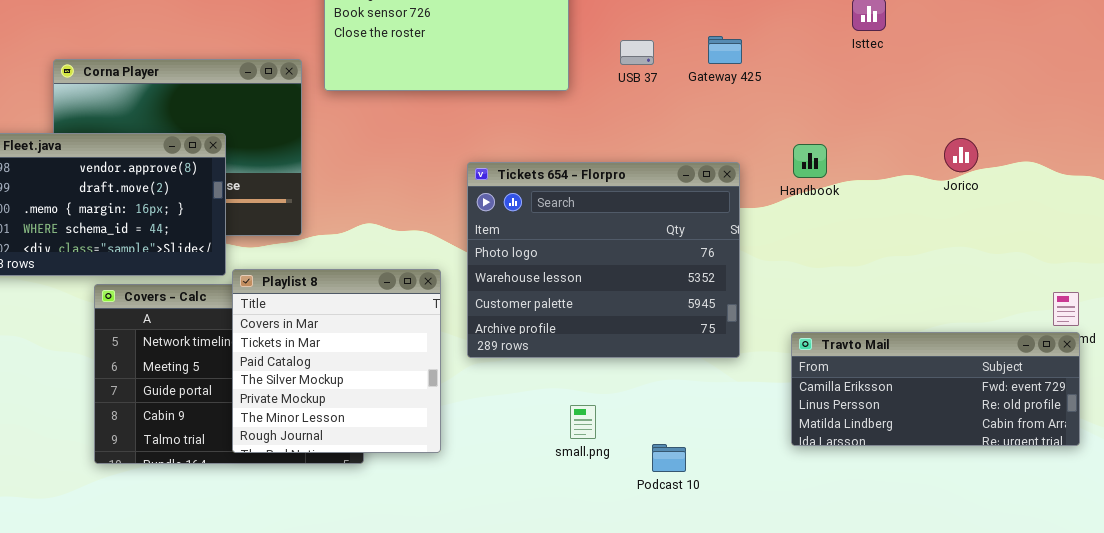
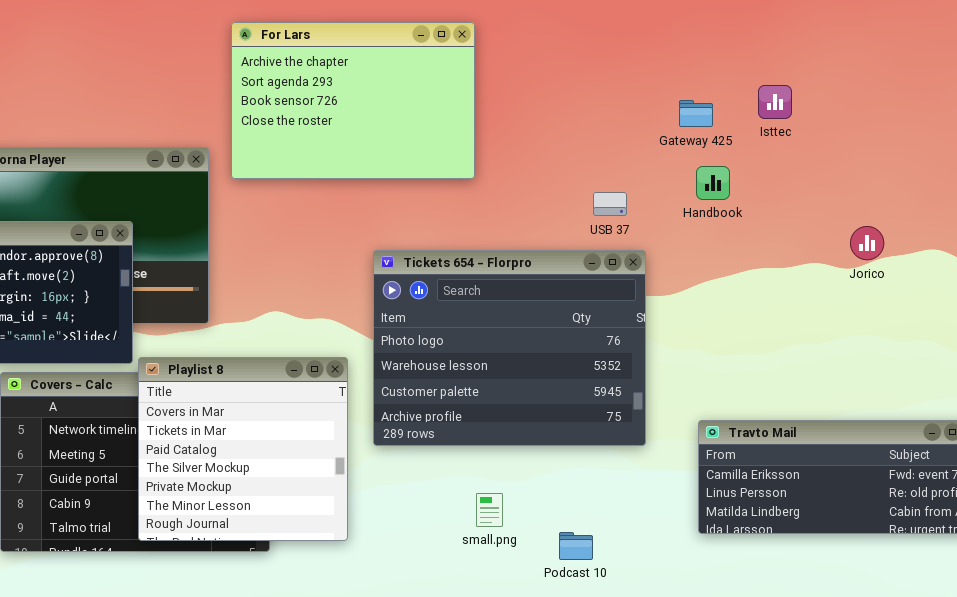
Gateway 425: [708,36,742,64] -> [679,100,713,127], moved
USB 37: [620,40,654,65] -> [593,192,627,216], moved
Handbook: [793,144,827,178] -> [696,166,730,200], moved

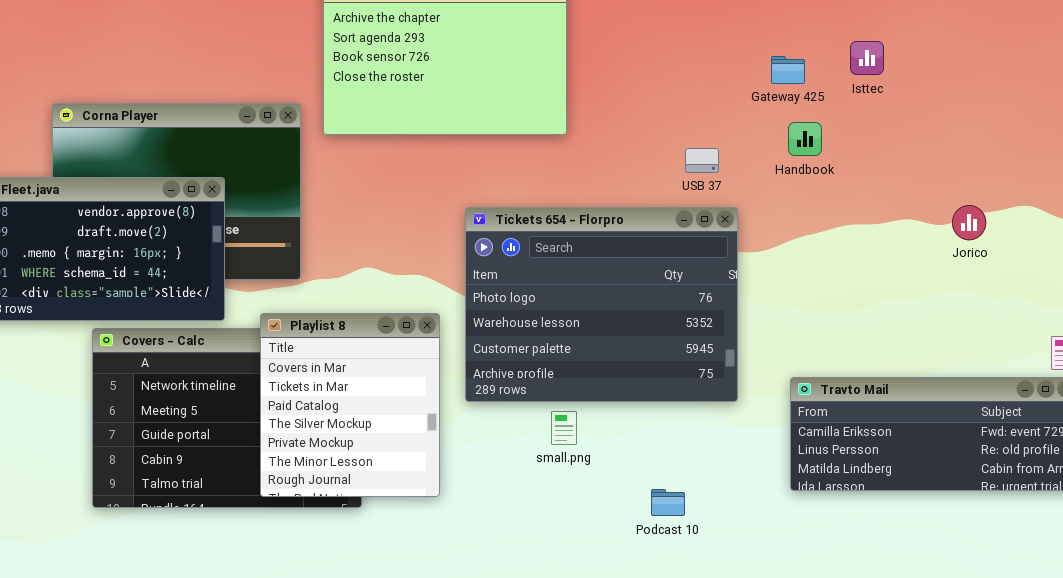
Jorico: [850,226,884,260] -> [952,205,986,240], moved
Playlist 8: [138,357,348,541] -> [260,313,440,497], resized
small.png: [476,493,503,527] -> [551,411,577,445], moved

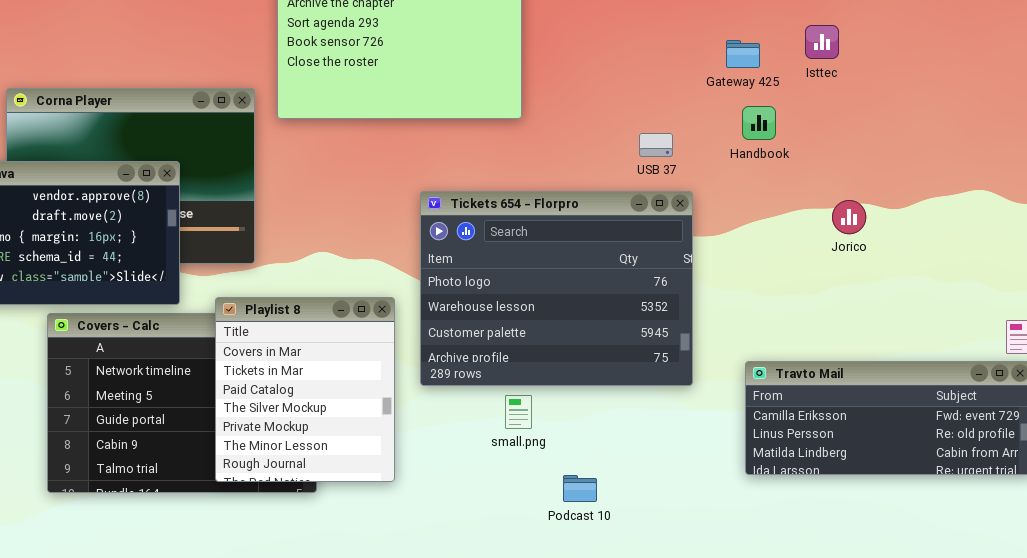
Jorico: [952,205,986,240] -> [832,200,866,234], moved
Podcast 10: [651,489,685,516] -> [563,475,597,502], moved

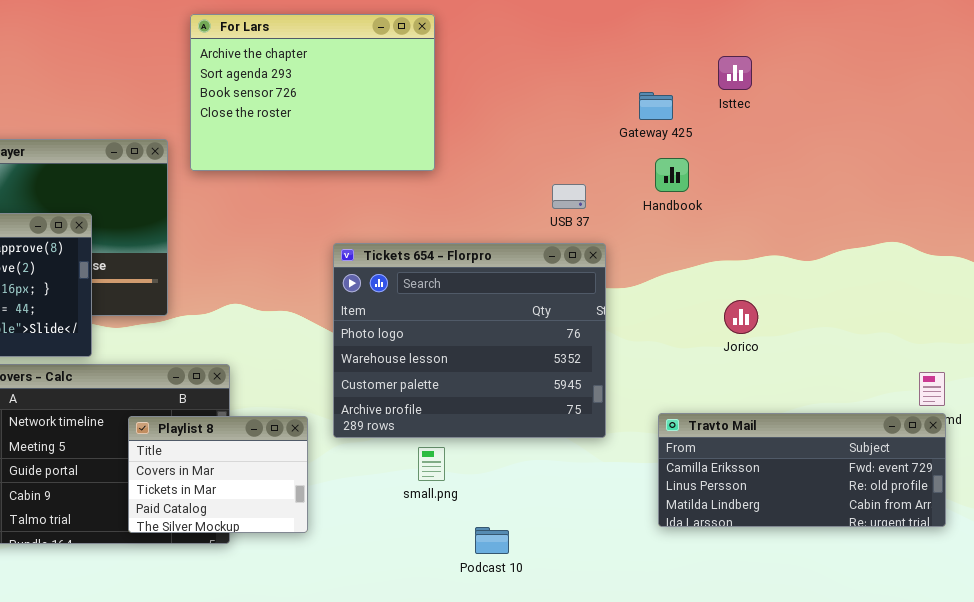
Isttec: [805,25,839,59] -> [718,56,752,90], moved
Jorico: [832,200,866,234] -> [724,300,758,334], moved
Playlist 8: [215,297,395,482] -> [128,416,308,533], resized

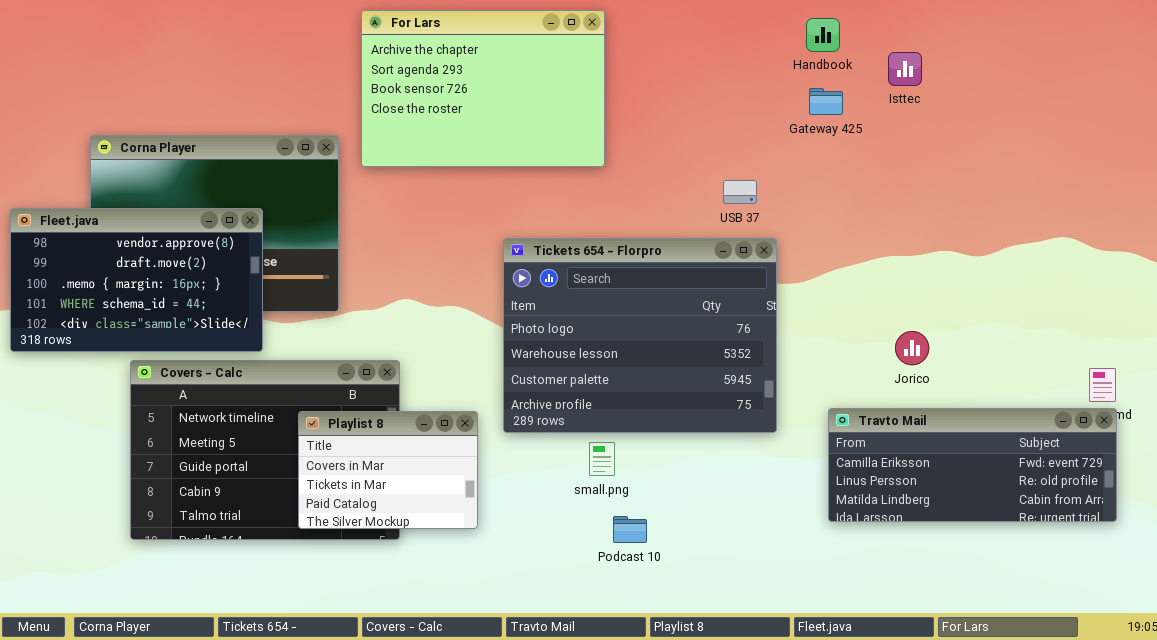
Handbook: [655,158,689,192] -> [806,18,840,52], moved
Jorico: [724,300,758,334] -> [895,331,929,365], moved
Podcast 10: [475,527,509,554] -> [613,516,647,543], moved

